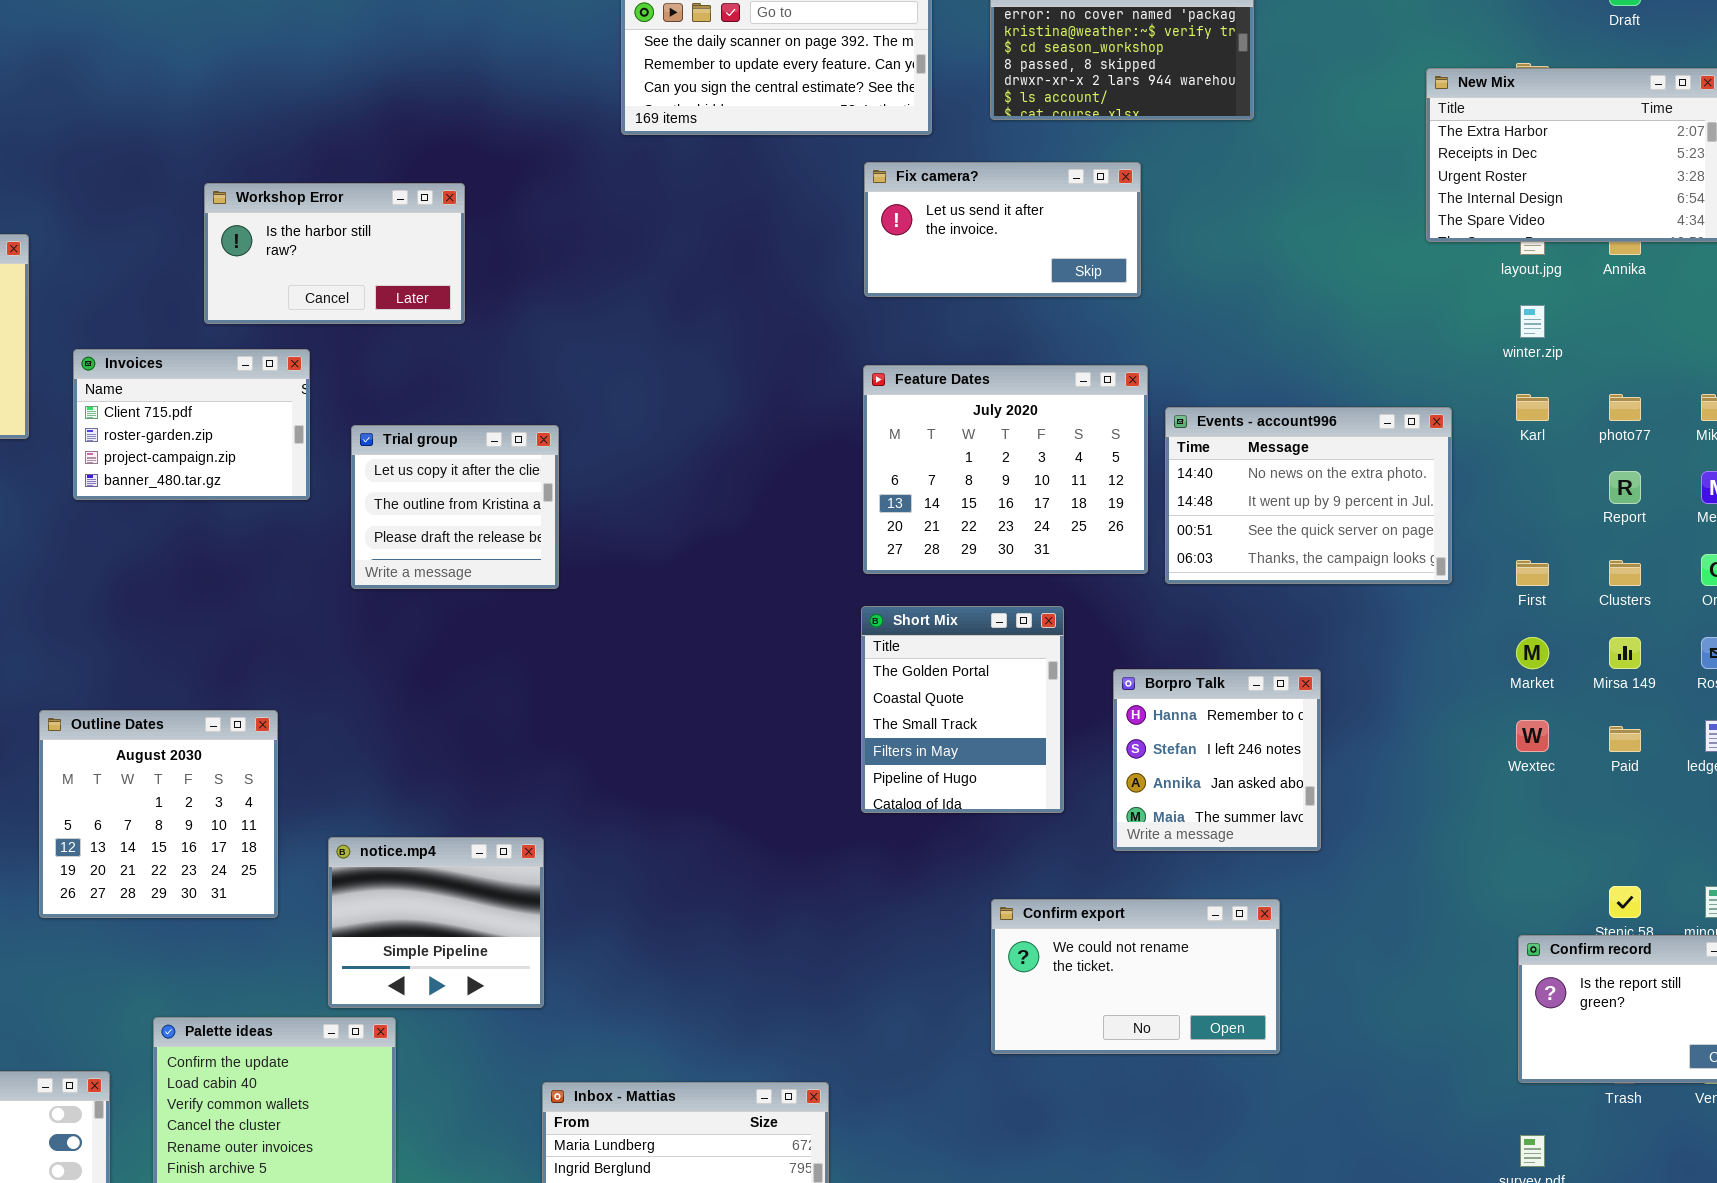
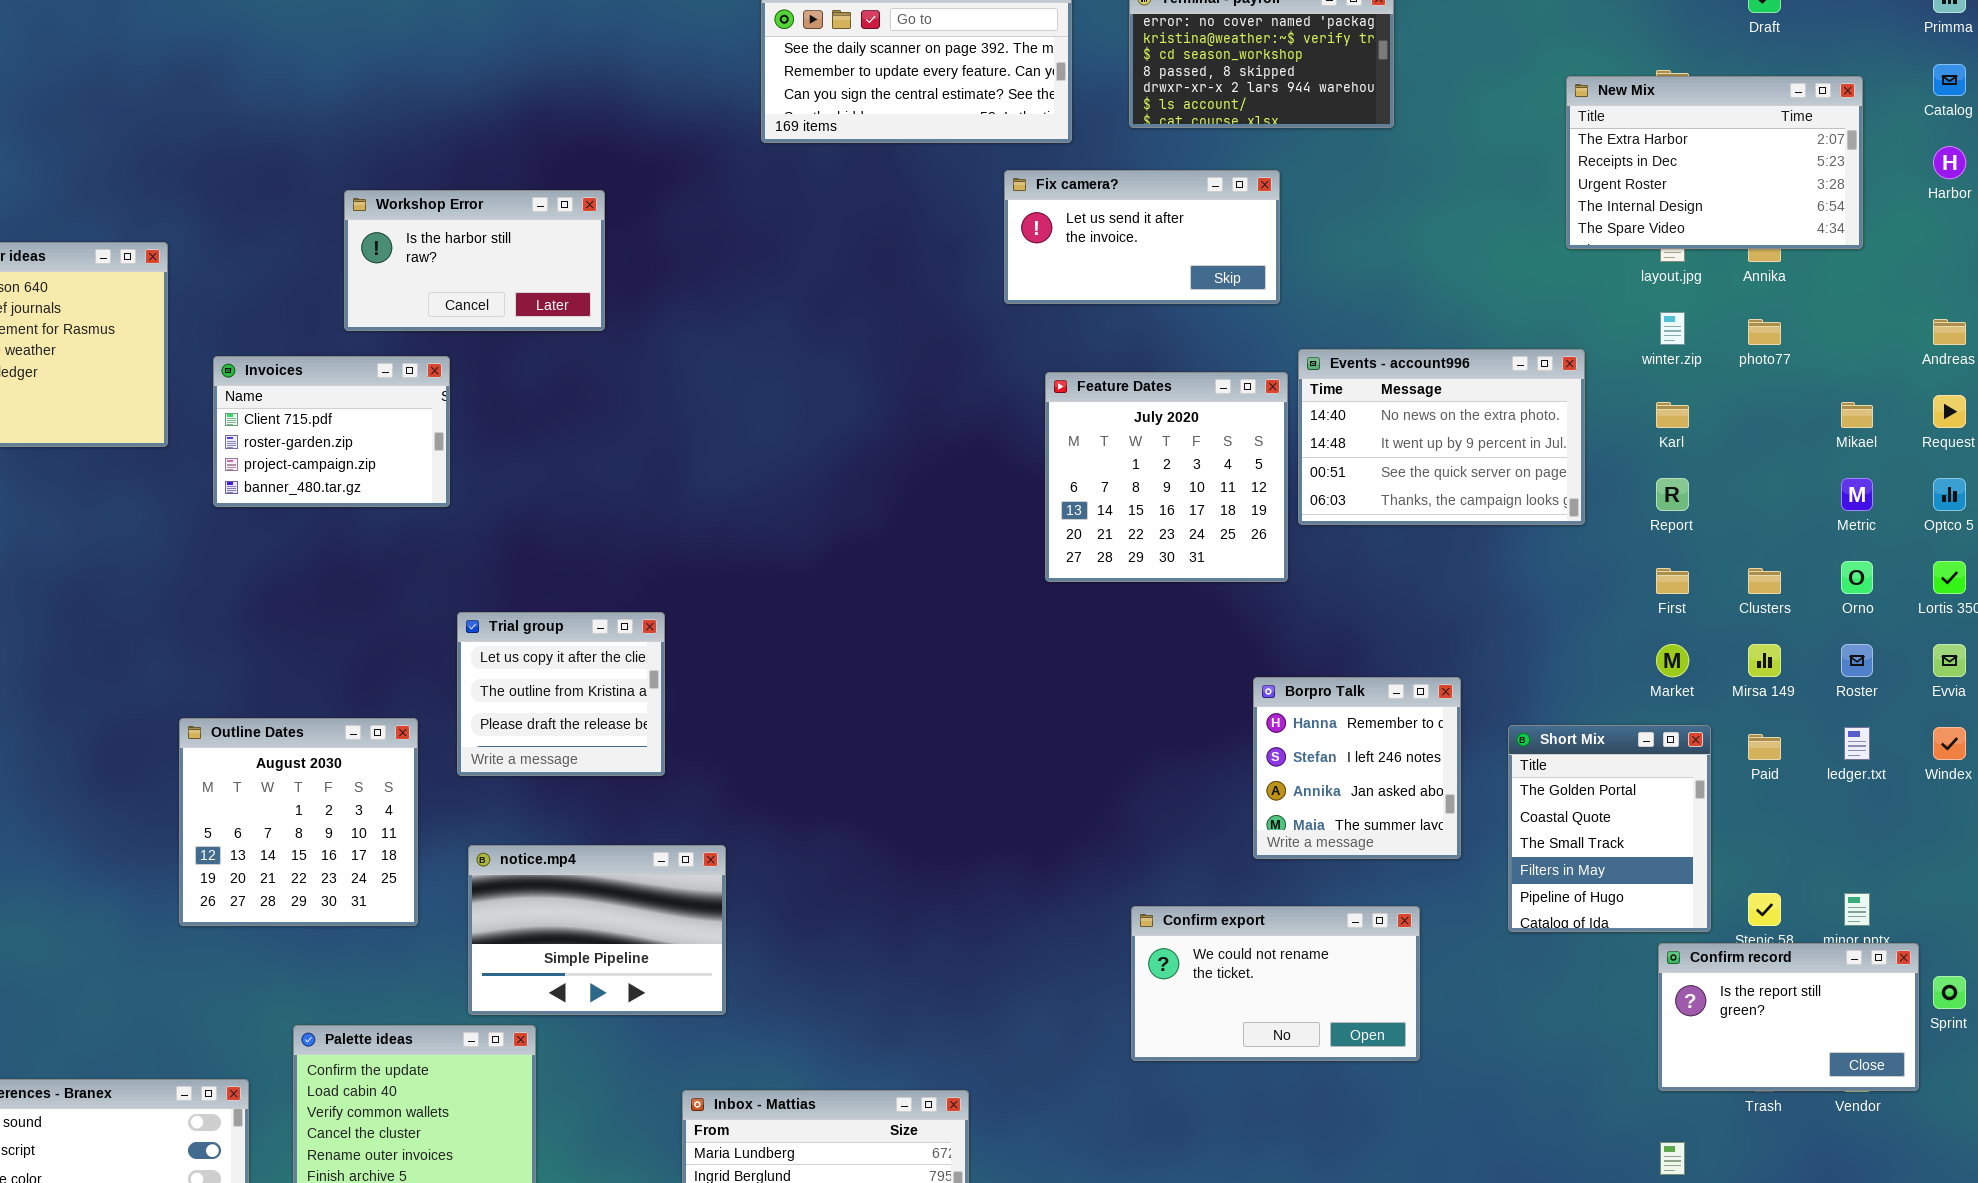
Feature Dates: [863,365,1148,574] -> [1045,372,1288,582], resized
photo77: [1609,394,1641,421] -> [1748,319,1781,345], moved
Events - account996: [1165,407,1452,584] -> [1298,349,1585,525], moved
Trial group: [351,425,559,589] -> [457,612,665,776], moved
Report: [1609,471,1641,504] -> [1656,478,1689,511], moved
Short Mix: [861,606,1064,813] -> [1508,725,1711,932], moved
notice.mp4: [328,837,544,1008] -> [468,845,726,1015], resized

